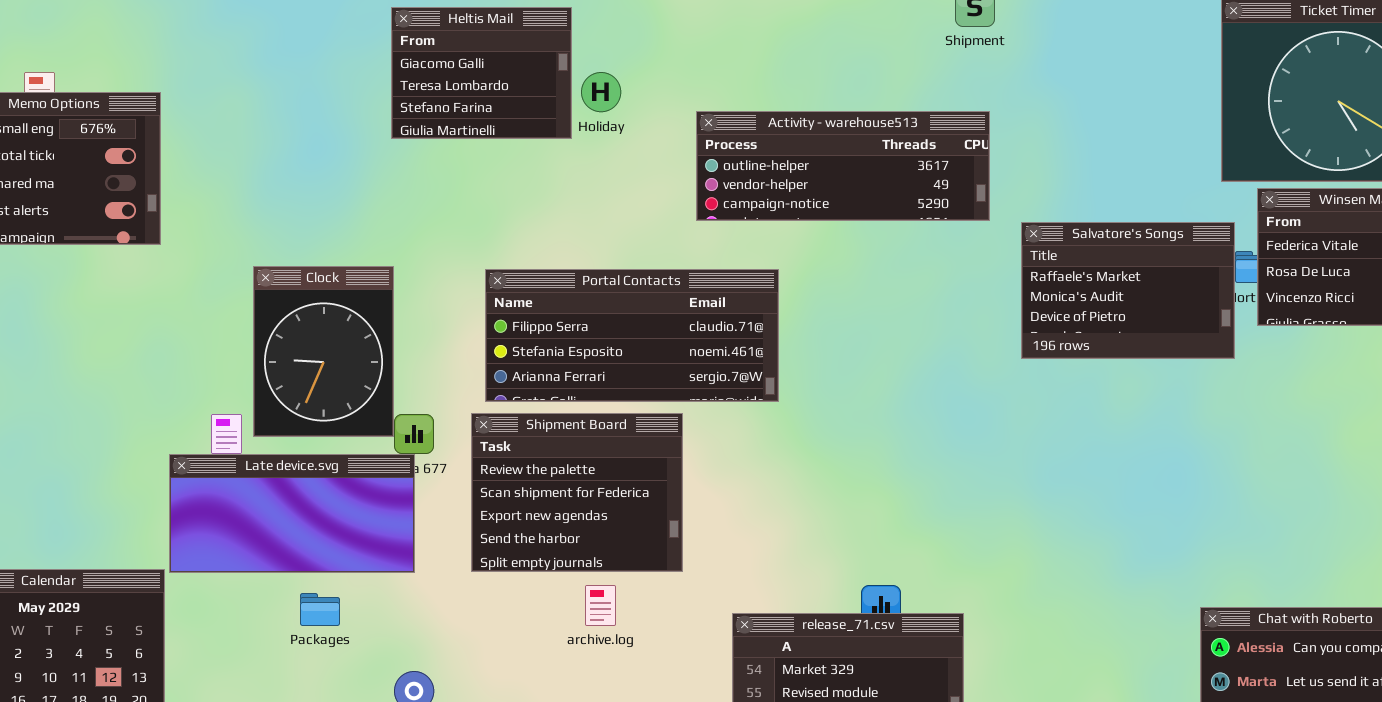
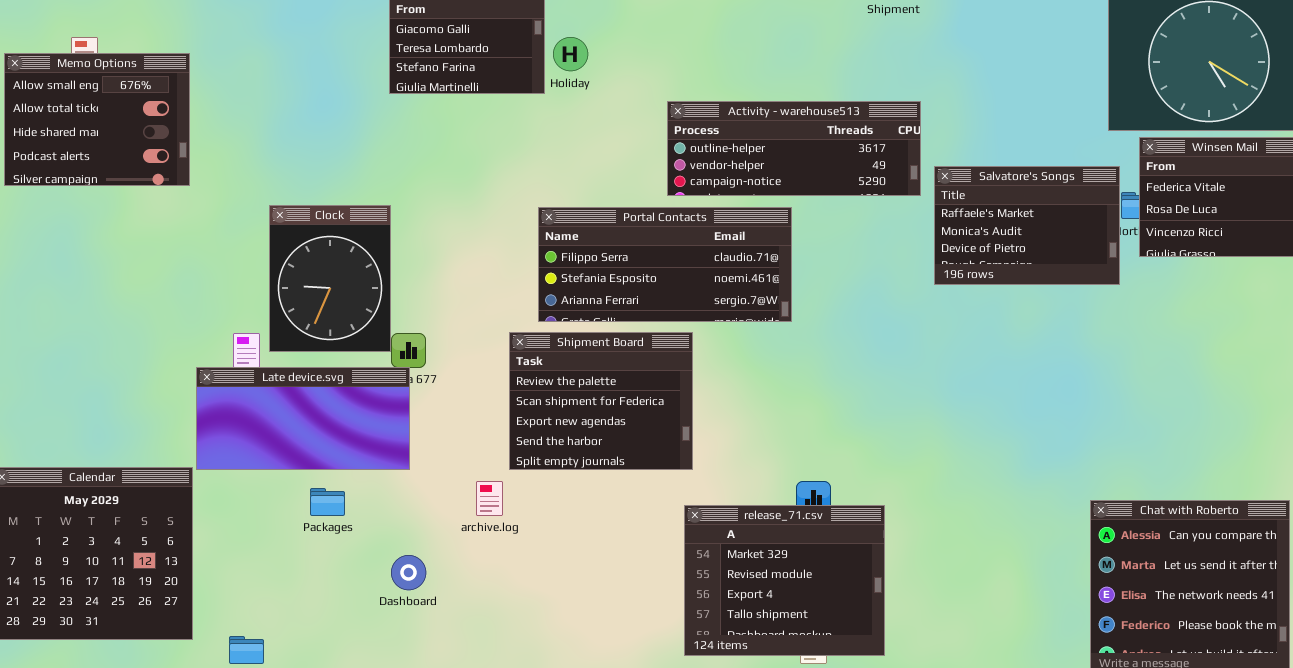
Activity - warehouse513: [696,111,990,221] -> [667,101,921,196], moved
Portal Contacts: [485,269,779,402] -> [538,207,792,322], moved
Shipment Board: [471,413,683,572] -> [509,332,693,470], moved
archive.log: [585,585,616,626] -> [476,481,503,516], moved

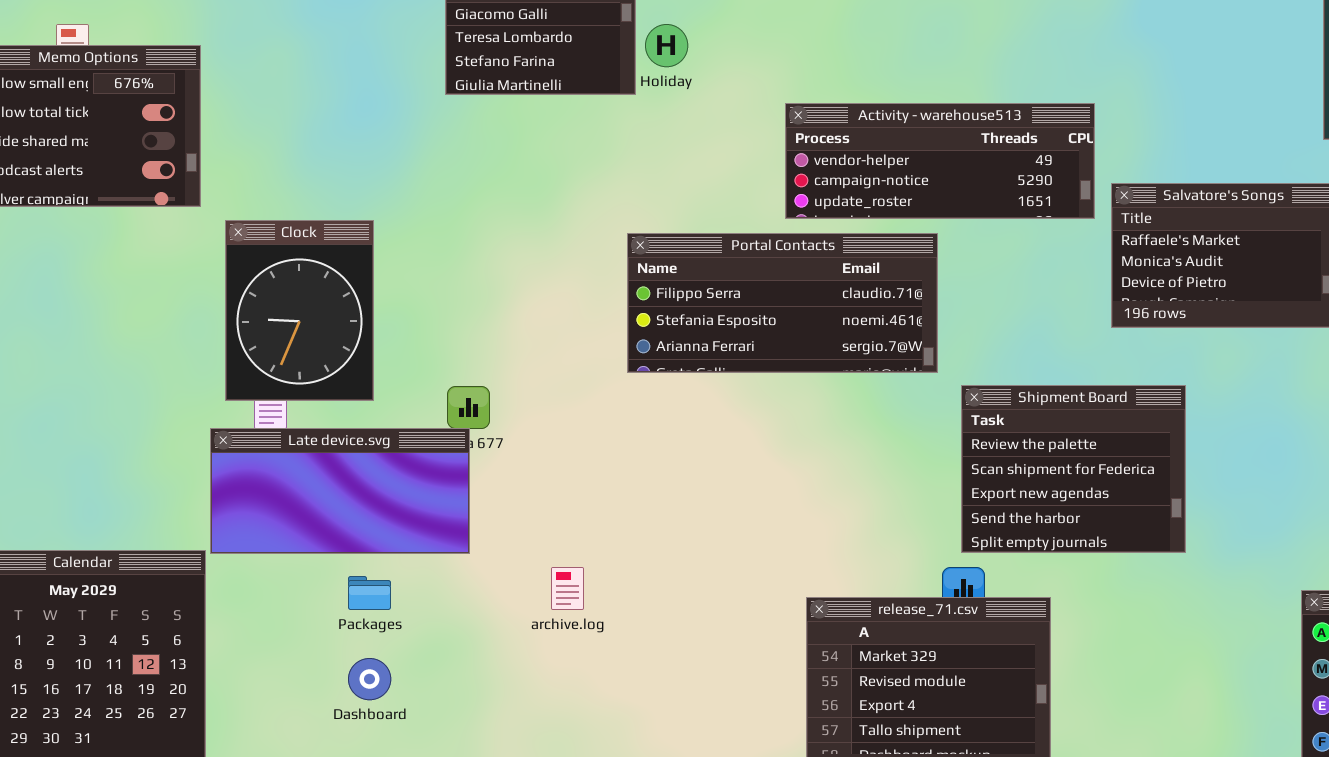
Activity - warehouse513: [667,101,921,196] -> [785,103,1095,219], scrolled down 1 row
Clock: [269,205,391,352] -> [225,220,374,401], moved
Shipment Board: [509,332,693,470] -> [961,385,1186,553], moved
Dashboard: [391,555,426,590] -> [348,658,391,700], moved

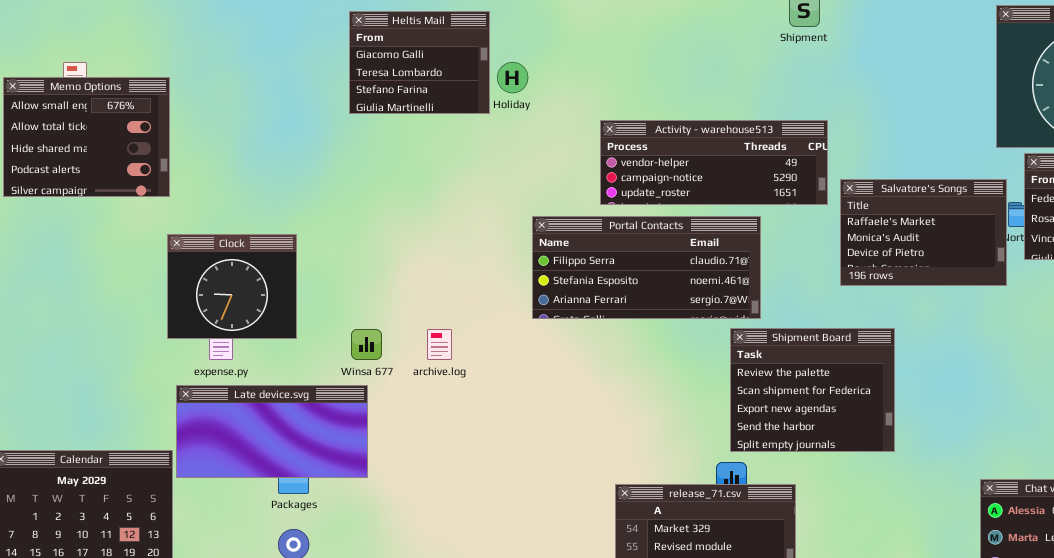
Clock: [225,220,374,401] -> [167,234,297,339], resized
Portal Contacts: [627,233,938,373] -> [532,216,761,319], moved
Late device.svg: [210,428,470,554] -> [176,385,368,478], moved
archive.log: [551,567,584,610] -> [427,329,452,360], moved

